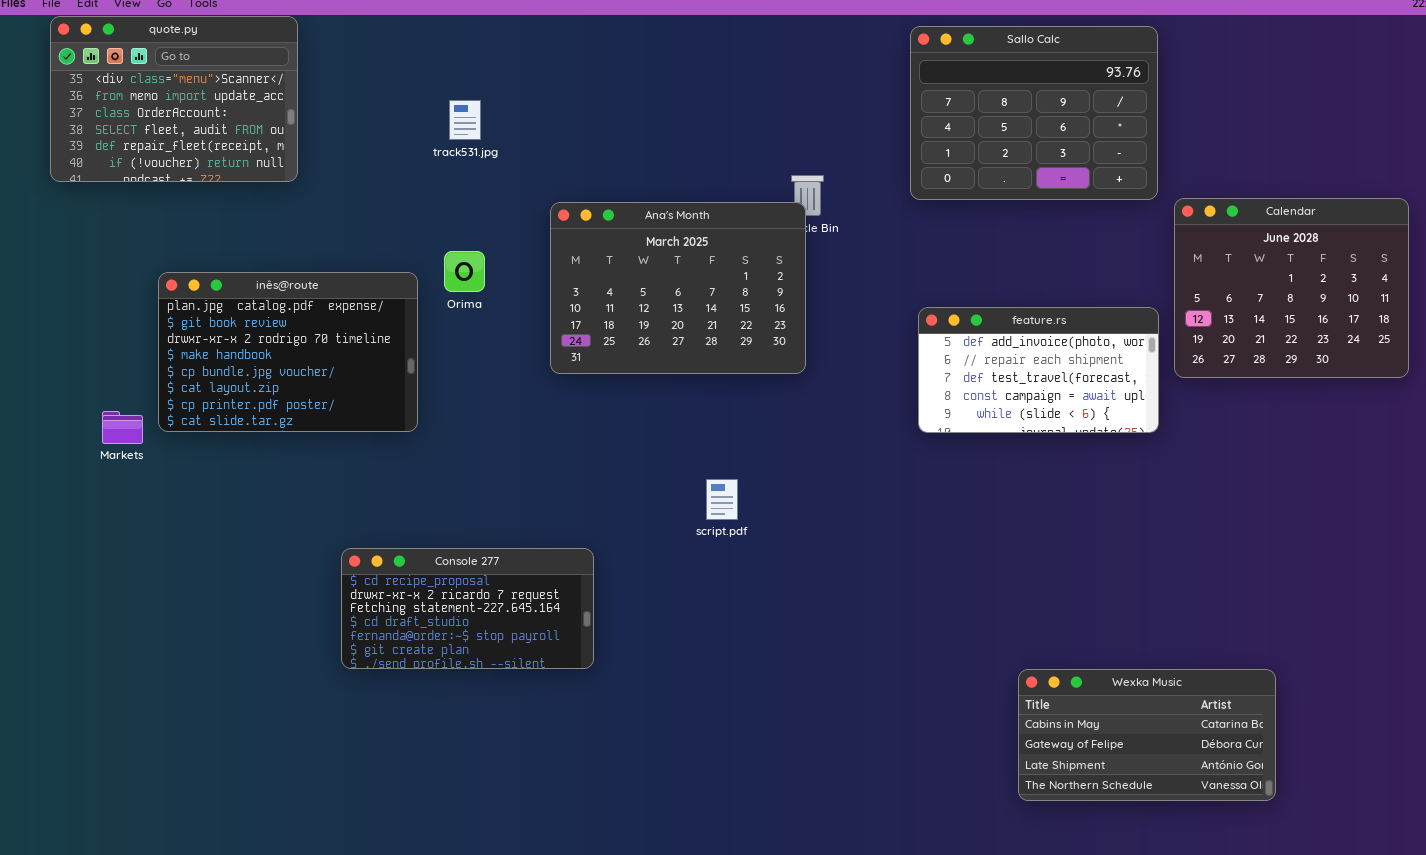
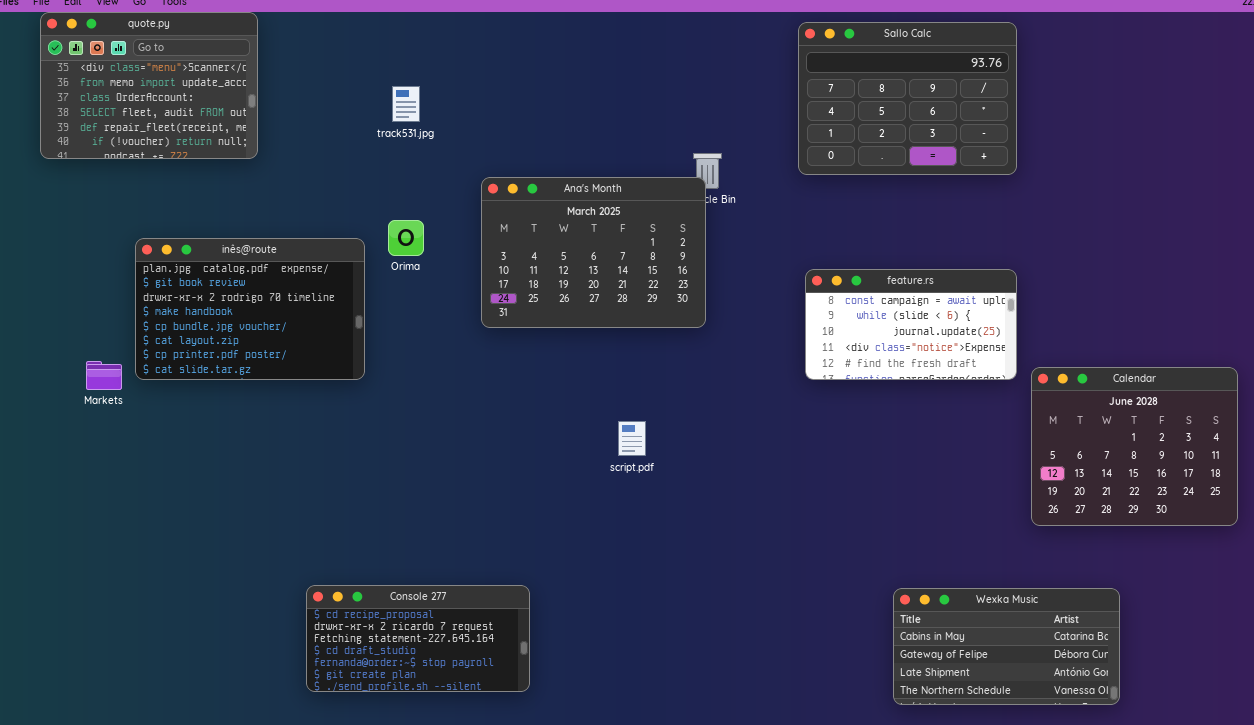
Calendar: [1174,198,1409,378] -> [1031,367,1238,526], moved
feature.rs: [918,307,1159,433] -> [805,269,1017,380], scrolled down 3 rows
Console 277: [341,548,594,669] -> [306,585,530,692], moved

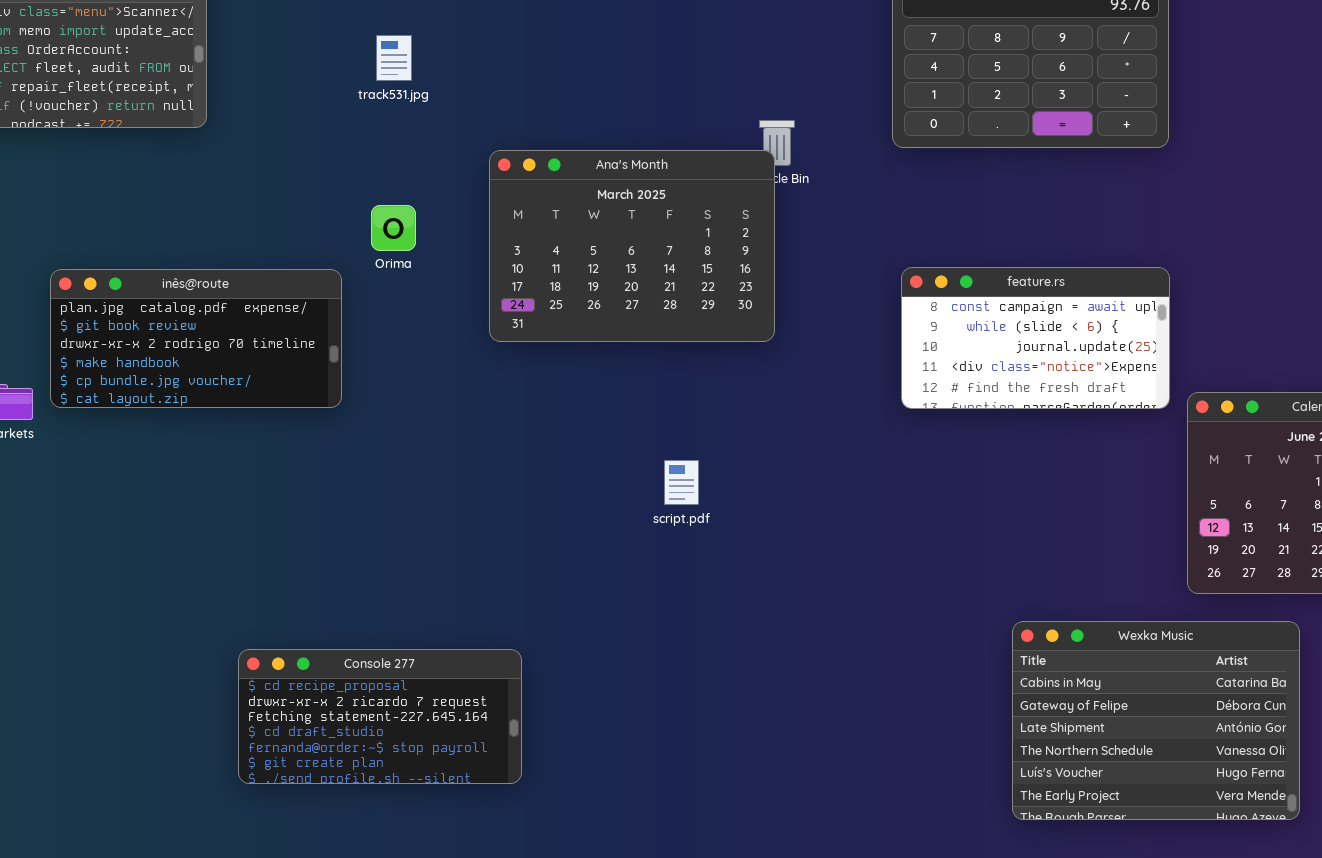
inês@route: [135,238,365,380] -> [50,269,342,408], resized
Console 277: [306,585,530,692] -> [238,649,522,784], moved
Wexka Music: [893,588,1120,705] -> [1012,621,1300,820], resized

